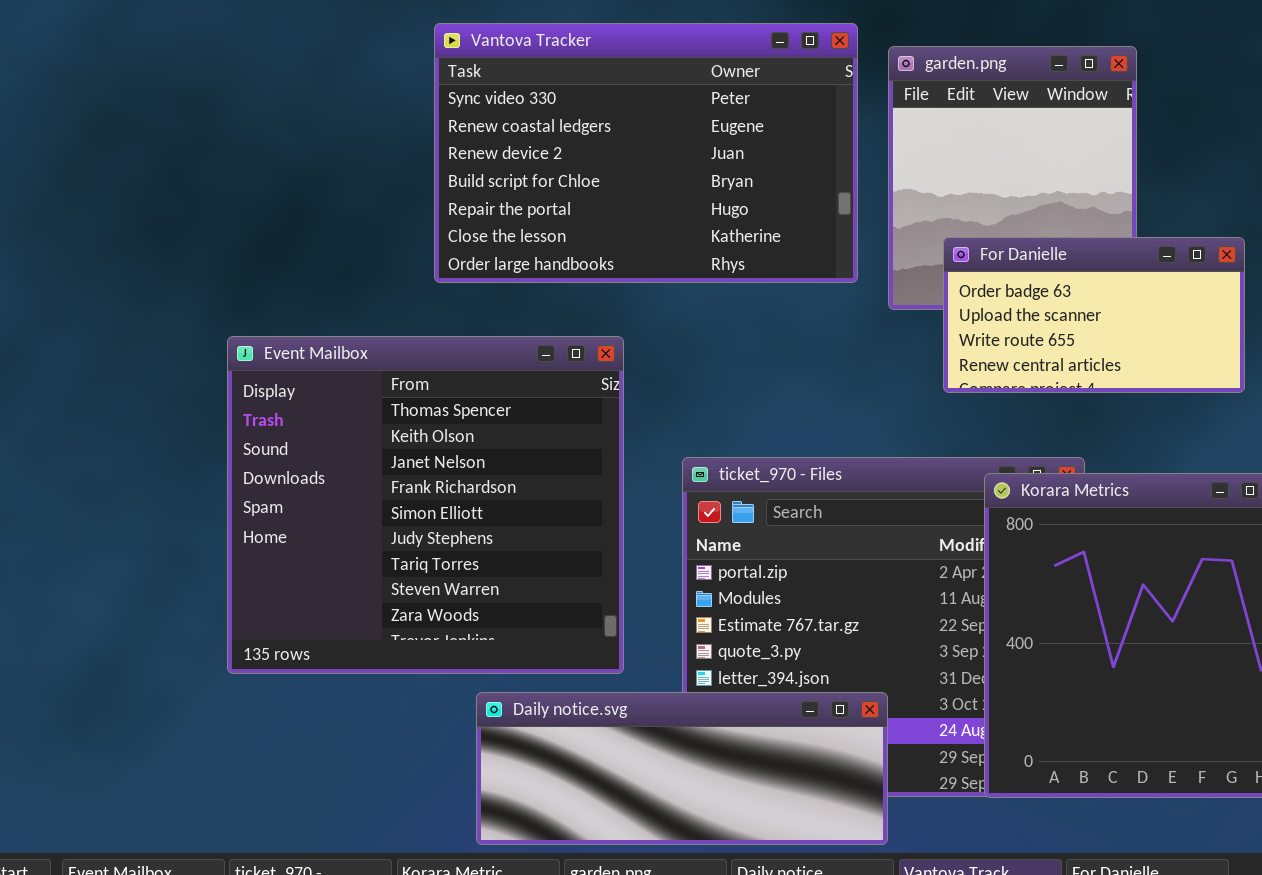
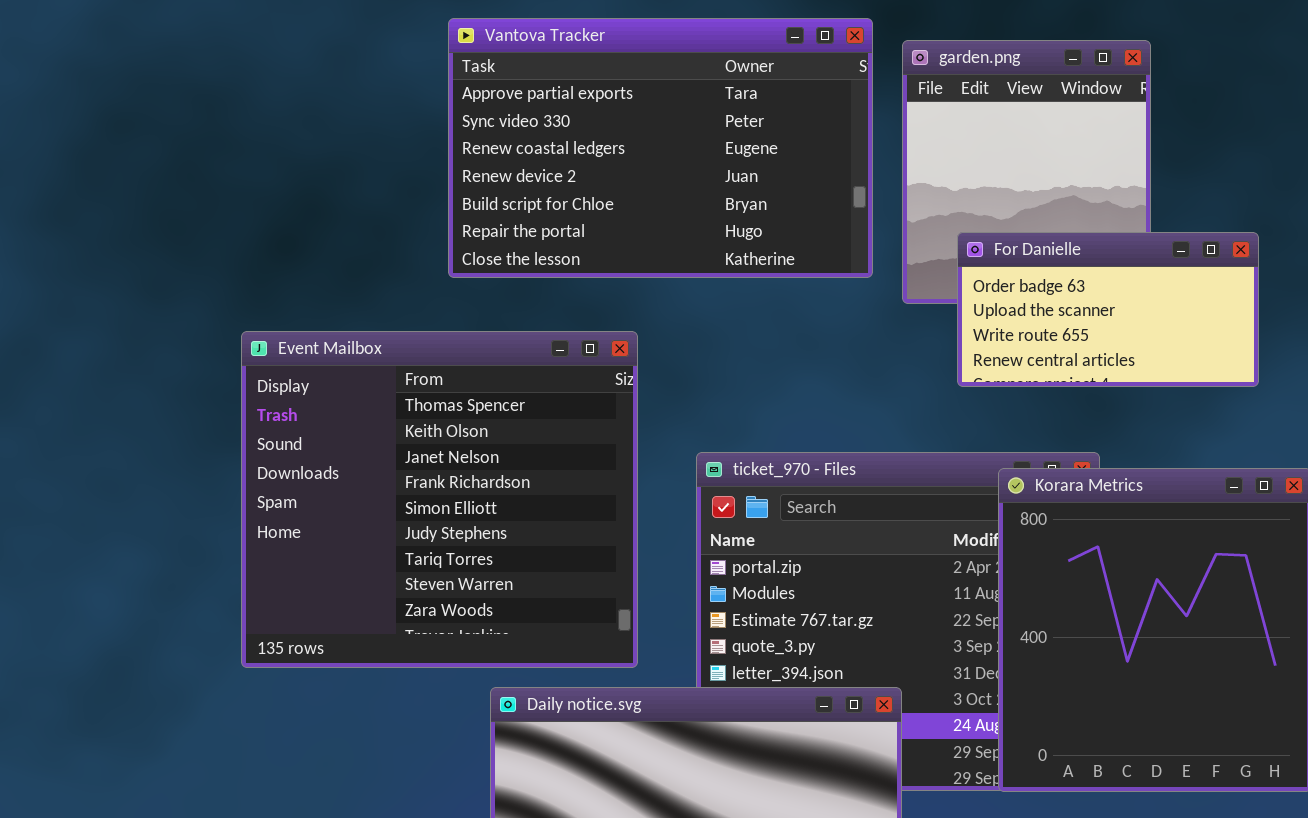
Vantova Tracker: [434,23,858,283] -> [448,18,873,278], scrolled up 1 row

